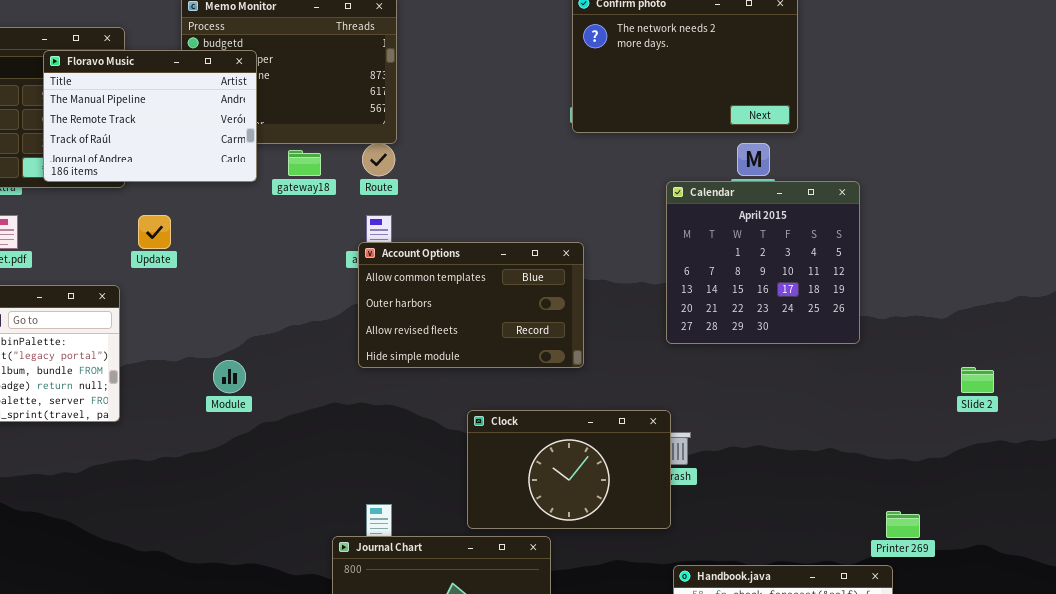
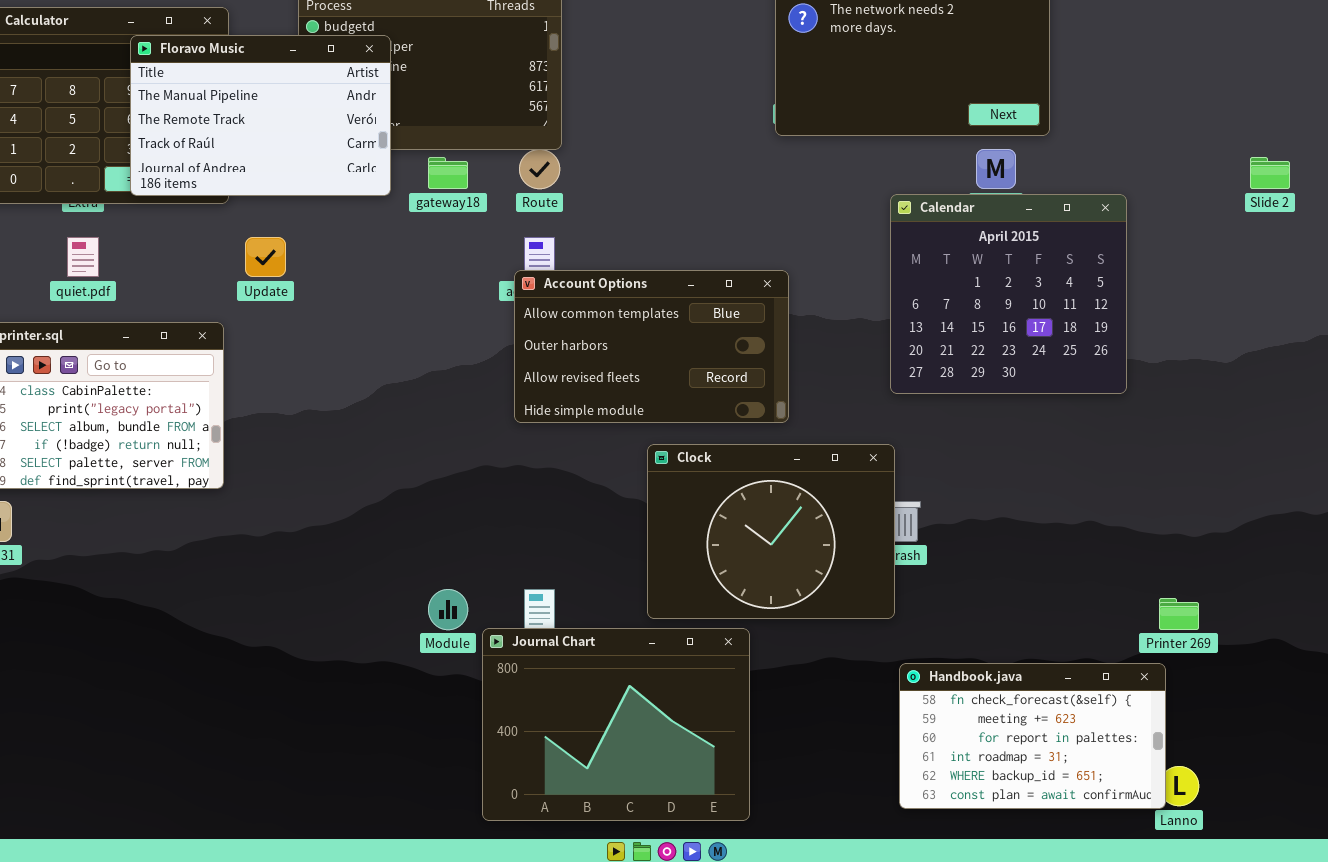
Module: [213,360,246,393] -> [428,589,468,630], moved
Slide 2: [961,367,994,393] -> [1250,157,1290,189], moved
Clock: [467,410,671,529] -> [647,444,895,619], resized

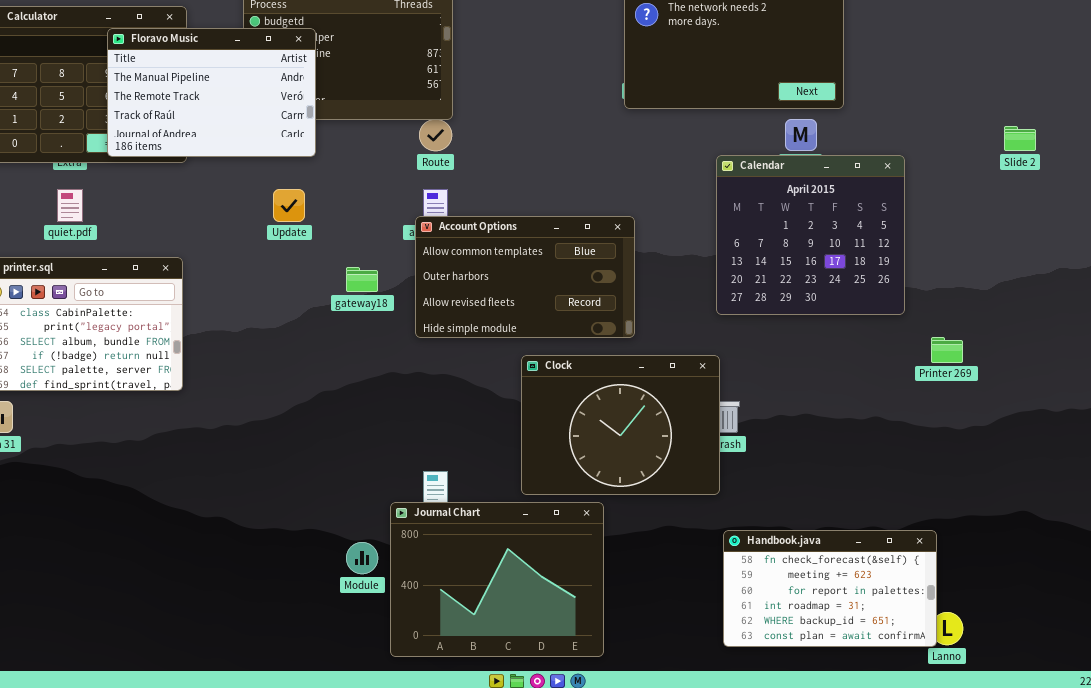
gateway18: [428,157,468,189] -> [346,267,378,292], moved
Update: [245,237,286,277] -> [273,189,305,222], moved
Module: [428,589,468,630] -> [346,542,378,574], moved
Printer 269: [1159,598,1199,630] -> [931,337,963,363], moved

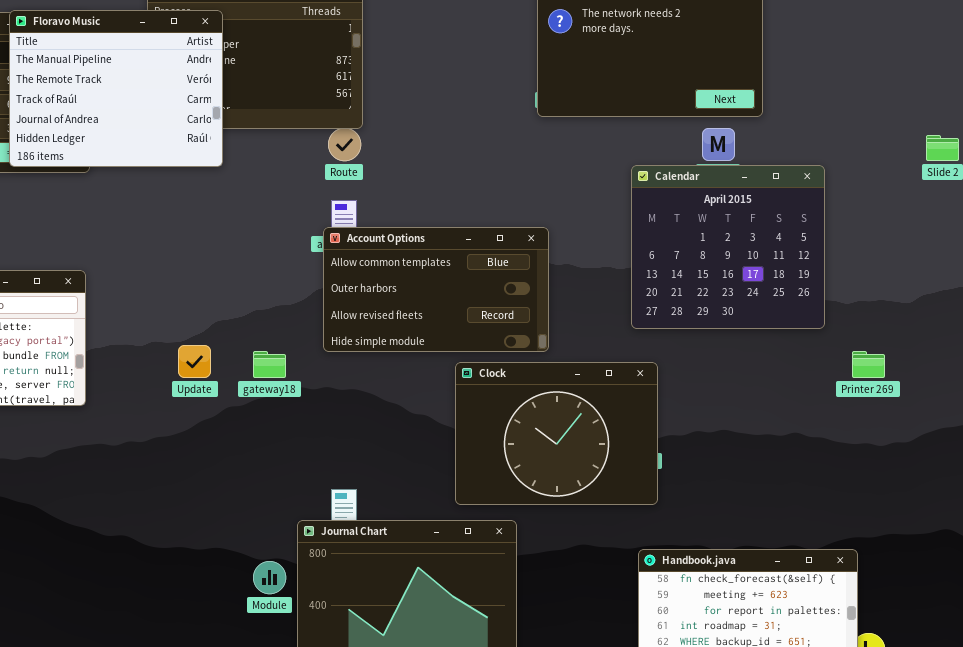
Floravo Music: [107,28,316,157] -> [9,10,223,167], resized
Update: [273,189,305,222] -> [178,345,211,378], moved
gateway18: [346,267,378,292] -> [253,351,286,378], moved
Clock: [521,355,720,495] -> [455,362,658,505], moved

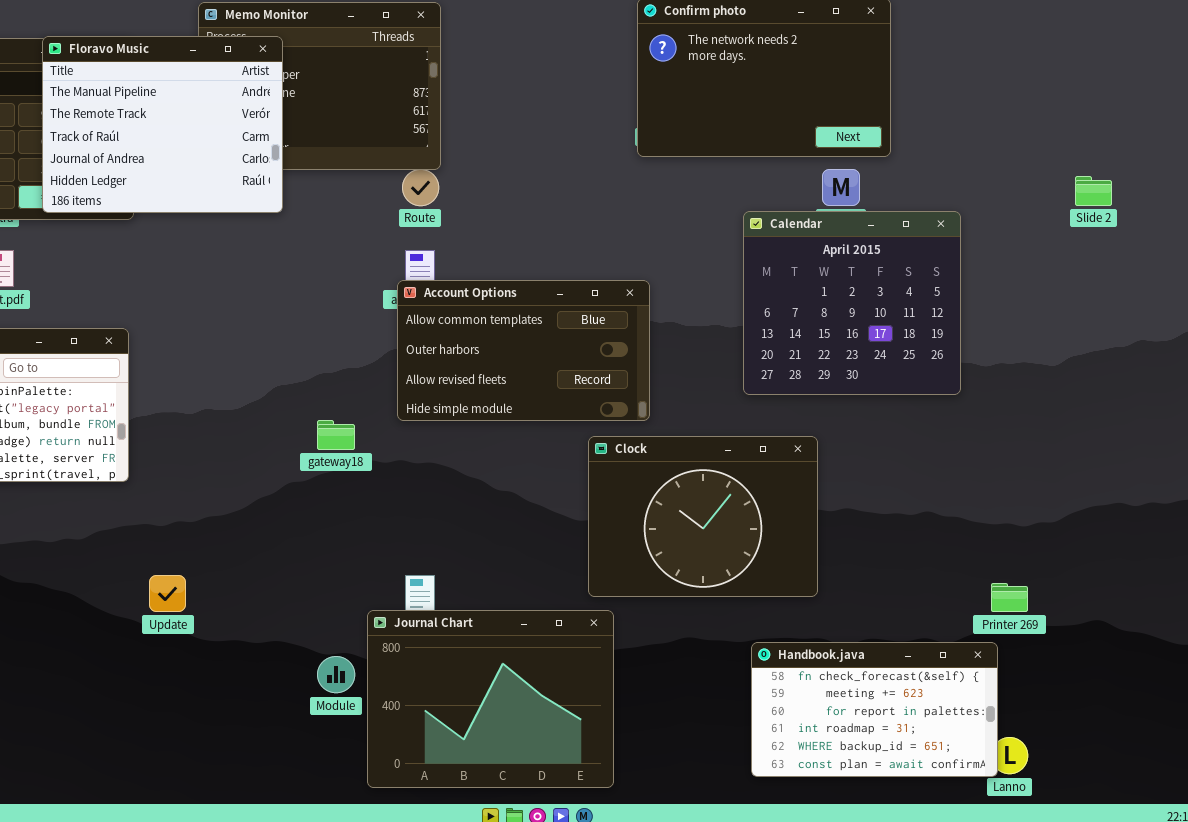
Update: [178,345,211,378] -> [149,575,186,612], moved
Printer 269: [852,351,885,378] -> [991,583,1028,612], moved
Clock: [455,362,658,505] -> [588,436,818,597], moved

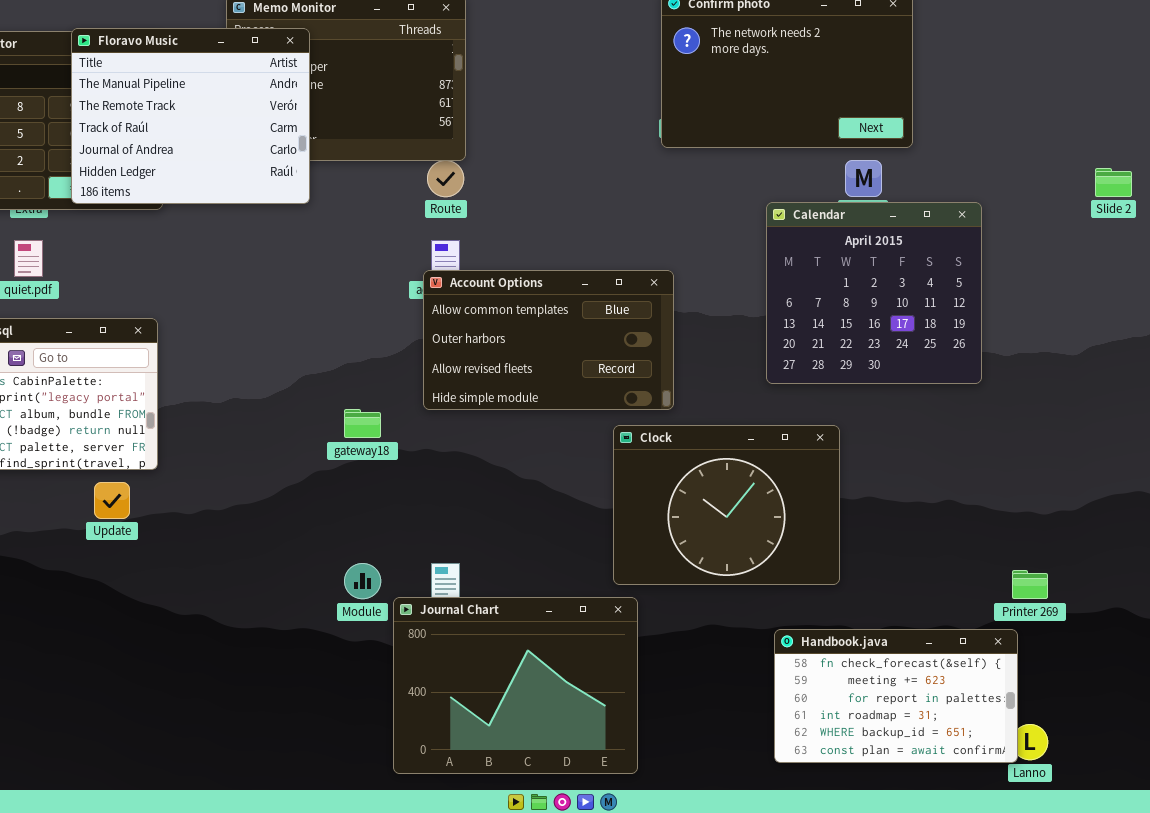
Update: [149,575,186,612] -> [94,482,130,519], moved
Module: [317,656,355,693] -> [344,563,381,599], moved

